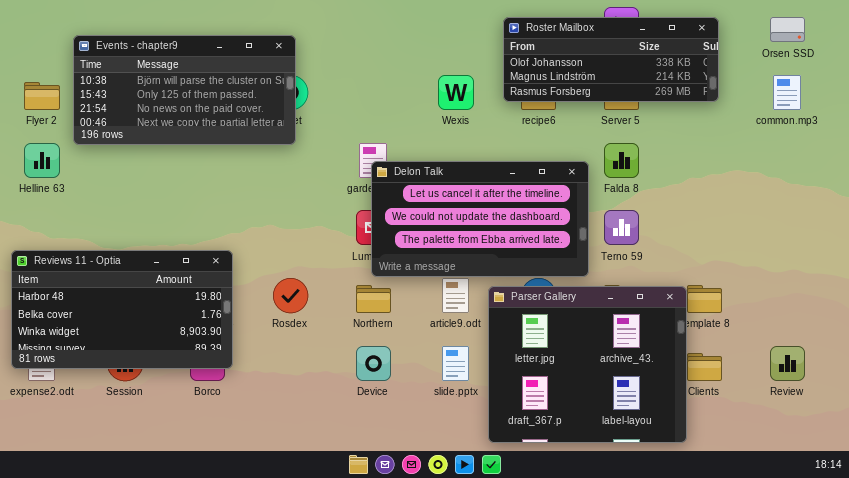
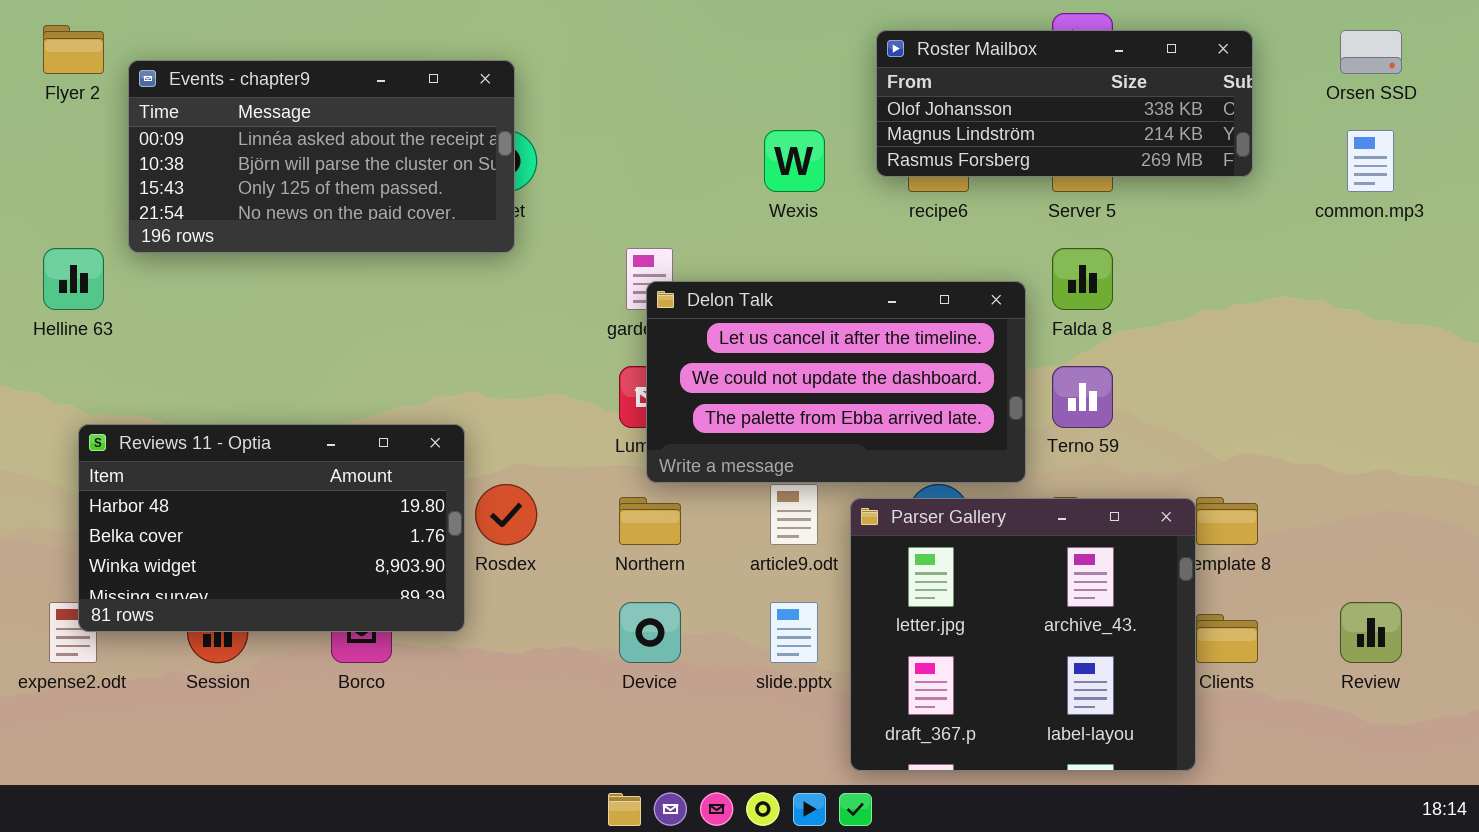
Events - chapter9: [73,35,296,145] -> [128,60,515,253], scrolled up 1 row
Flyer 2: [24,82,60,110] -> [43,25,104,74], moved
Reviews 11 - Optia: [11,250,233,369] -> [78,424,465,632], moved

